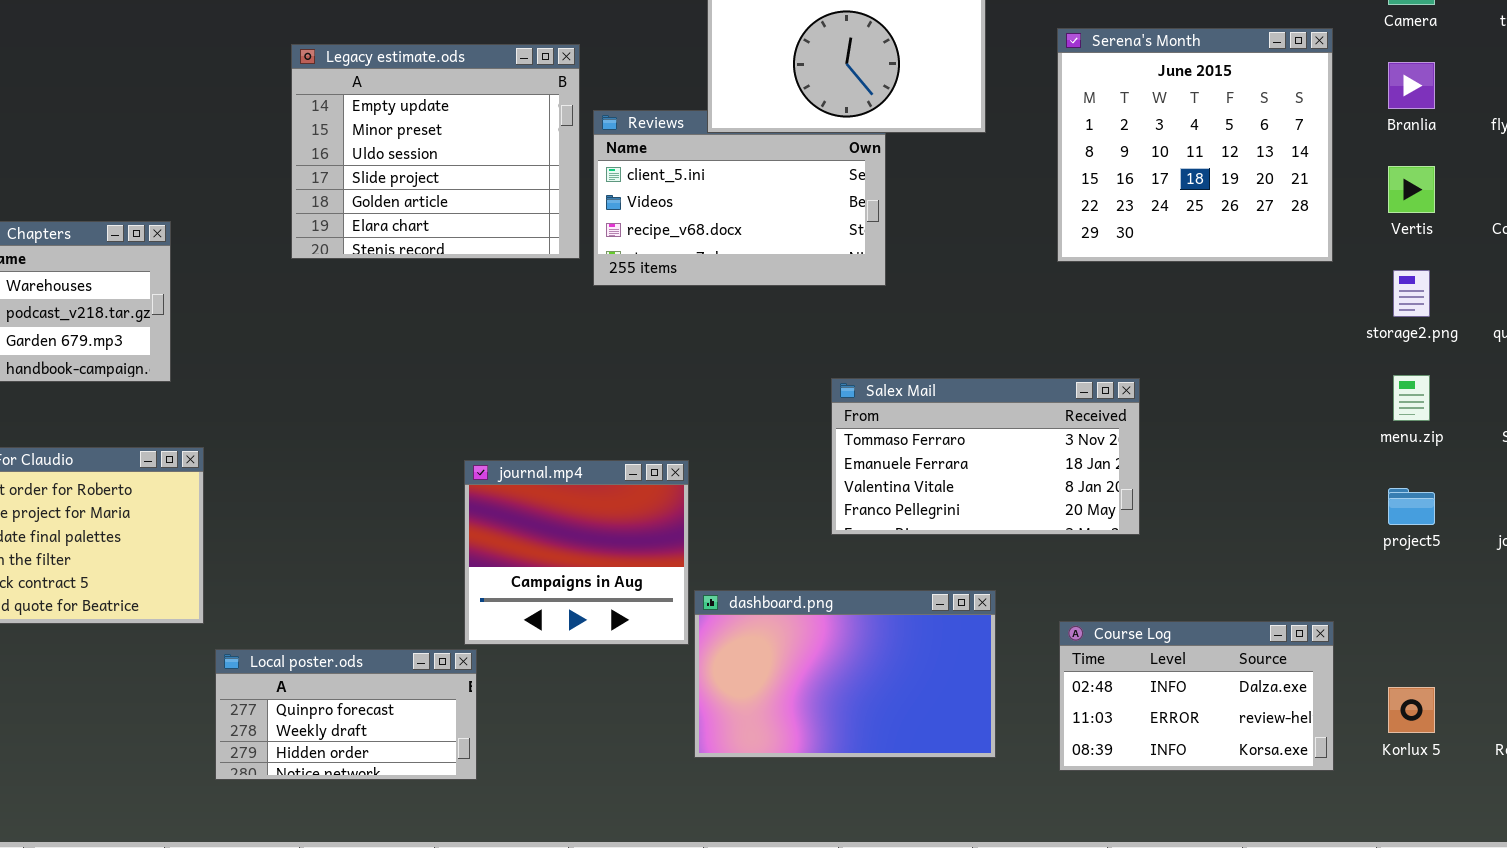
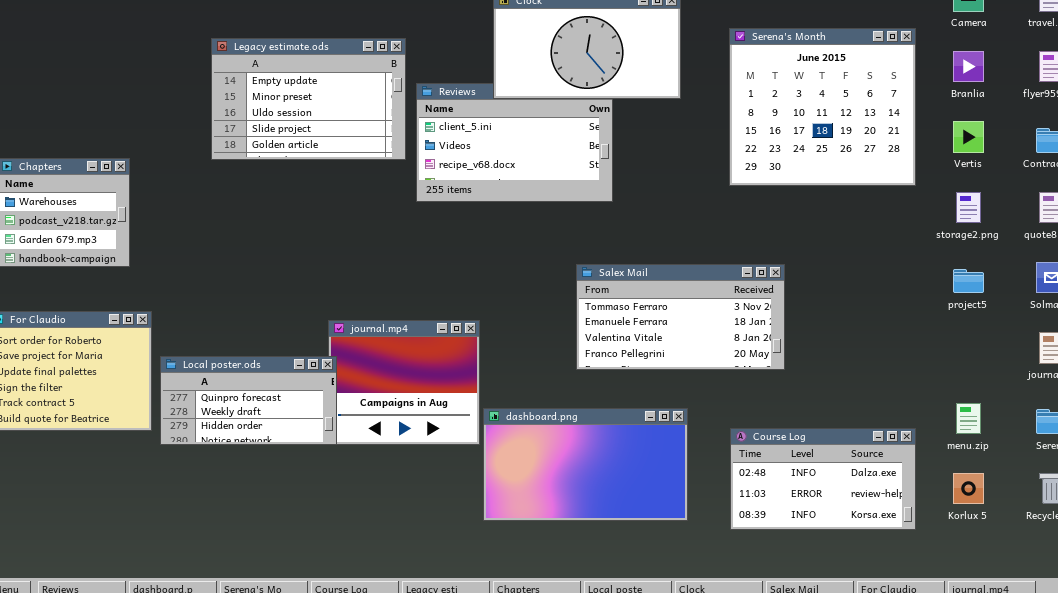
Legacy estimate.ods: [291,44,580,259] -> [211,38,406,160], resized
menu.zip: [1393,375,1430,421] -> [956,403,981,434], moved
project5: [1388,488,1435,525] -> [953,269,984,293], moved
Local poster.ods: [215,649,477,780] -> [160,356,337,445], moved

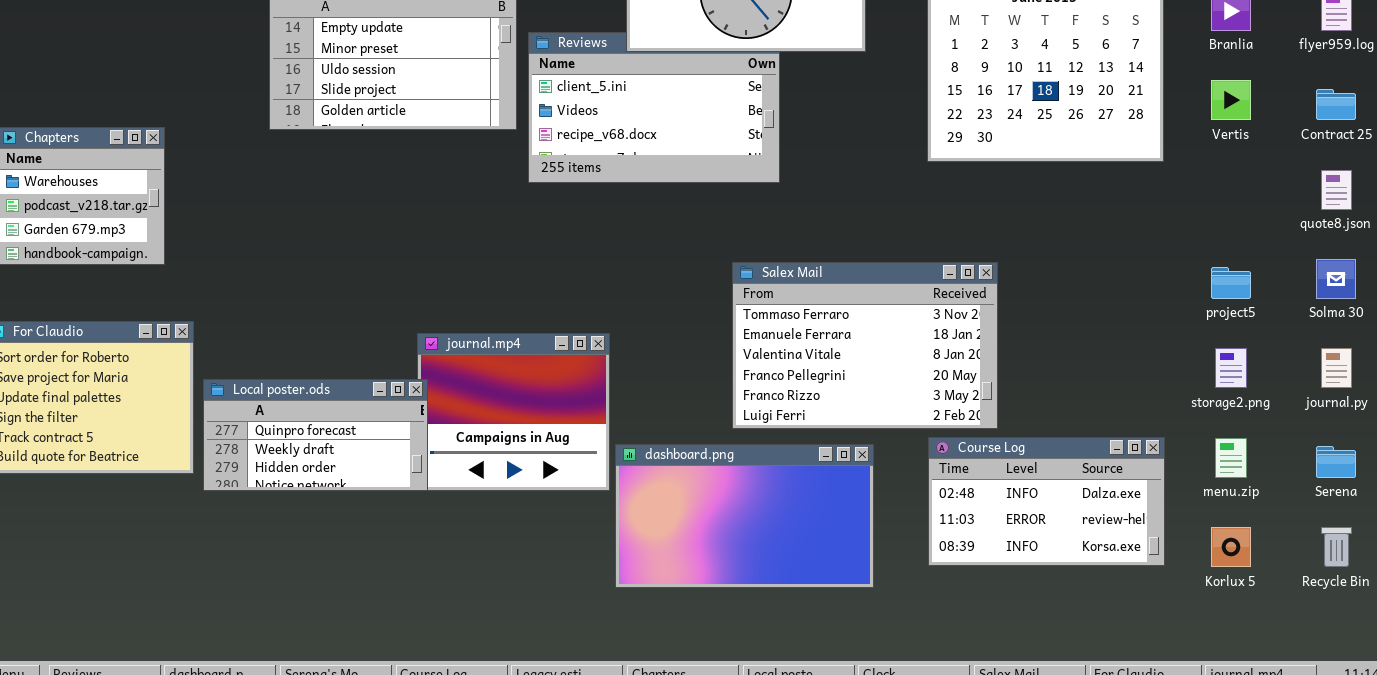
storage2.png: [956,192,981,223] -> [1215,348,1247,388], moved
Salex Mail: [576,264,785,370] -> [732,262,998,429], resized
Course Log: [730,428,916,530] -> [928,437,1165,566], moved

